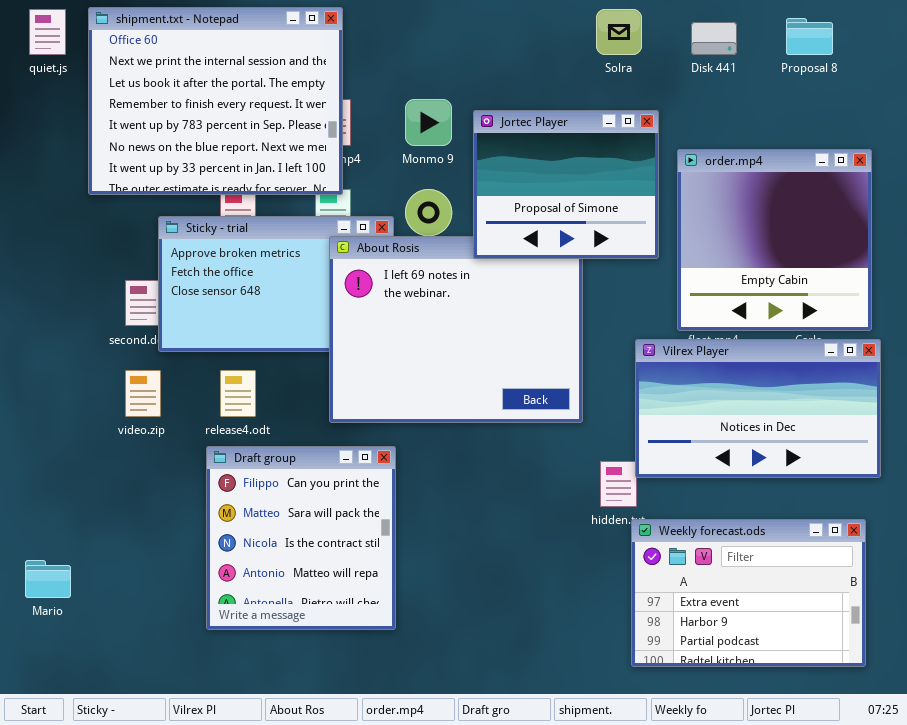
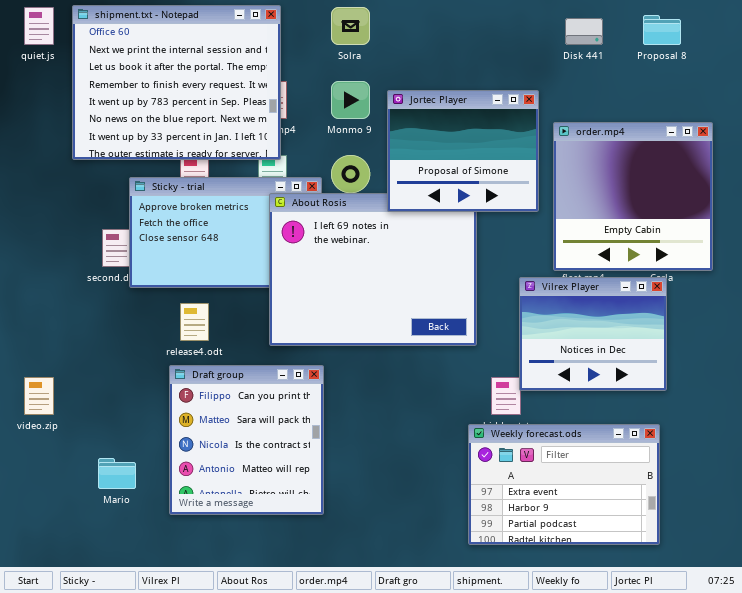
Solra: [596,9,642,55] -> [331,7,370,45], moved
Vilrex Player: [635,339,881,478] -> [519,277,667,391], resized
video.zip: [125,370,161,417] -> [24,377,54,415], moved
Weekly forecast.ods: [631,519,866,667] -> [468,424,660,545], moved
Mario: [25,560,71,598] -> [98,458,136,489], moved

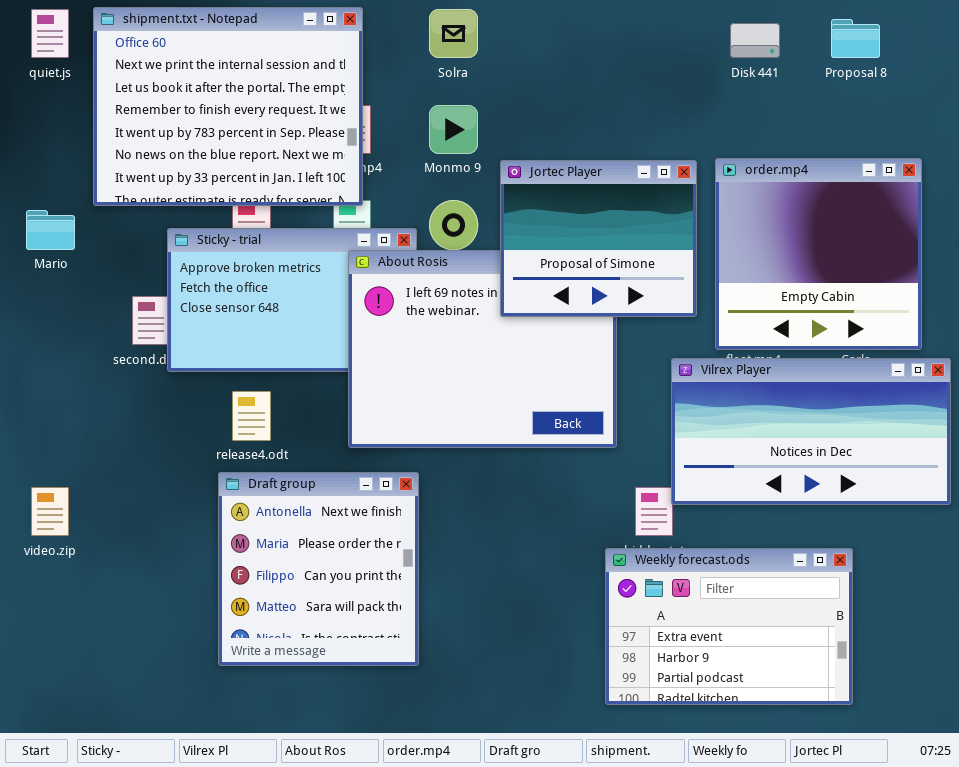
Jortec Player: [387,90,539,212] -> [500,160,697,317], moved
Vilrex Player: [519,277,667,391] -> [671,358,951,505], resized
Draft group: [169,365,324,515] -> [218,472,419,666], scrolled up 2 rows
Mario: [98,458,136,489] -> [26,210,75,250], moved

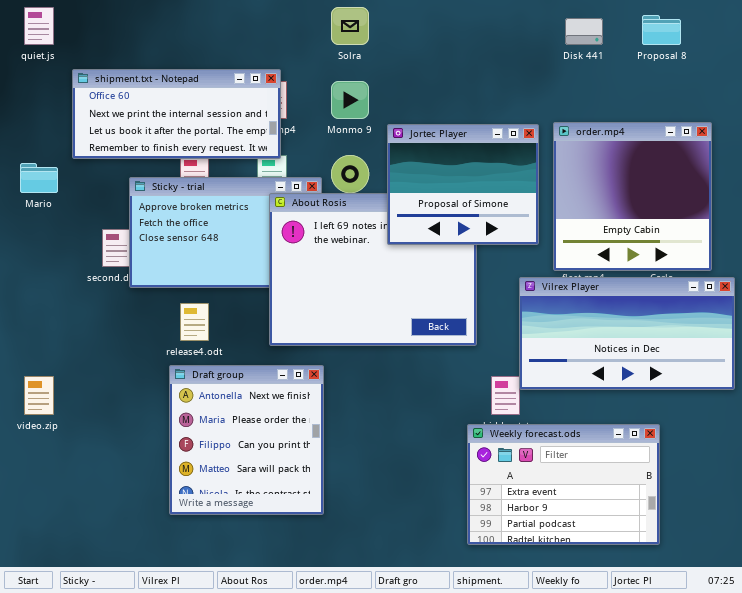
shipment.txt - Notepad: [93,7,363,206] -> [72,69,281,159], resized

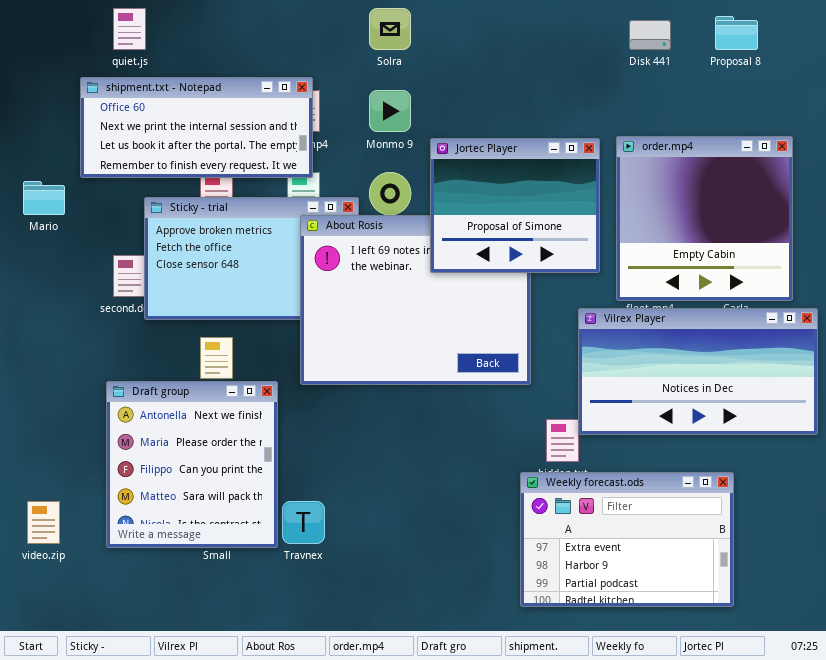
quiet.js: [24,7,54,45] -> [113,8,146,50], moved
Draft group: [169,365,324,515] -> [106,381,278,548], moved
video.zip: [24,376,54,415] -> [27,501,60,544], moved

